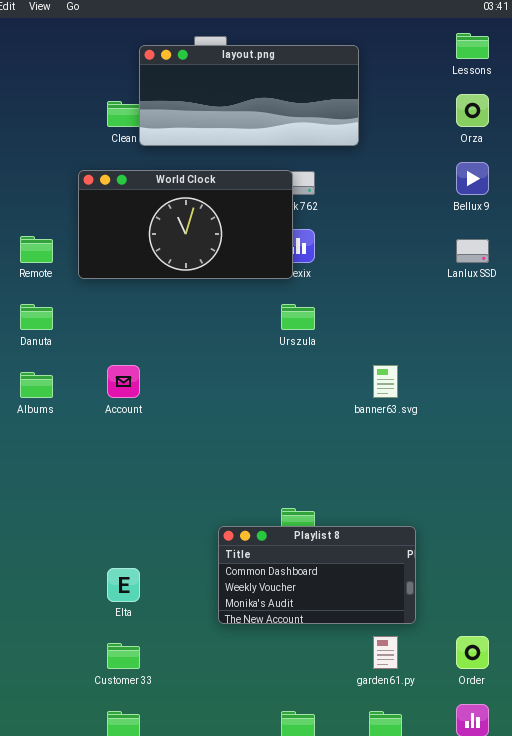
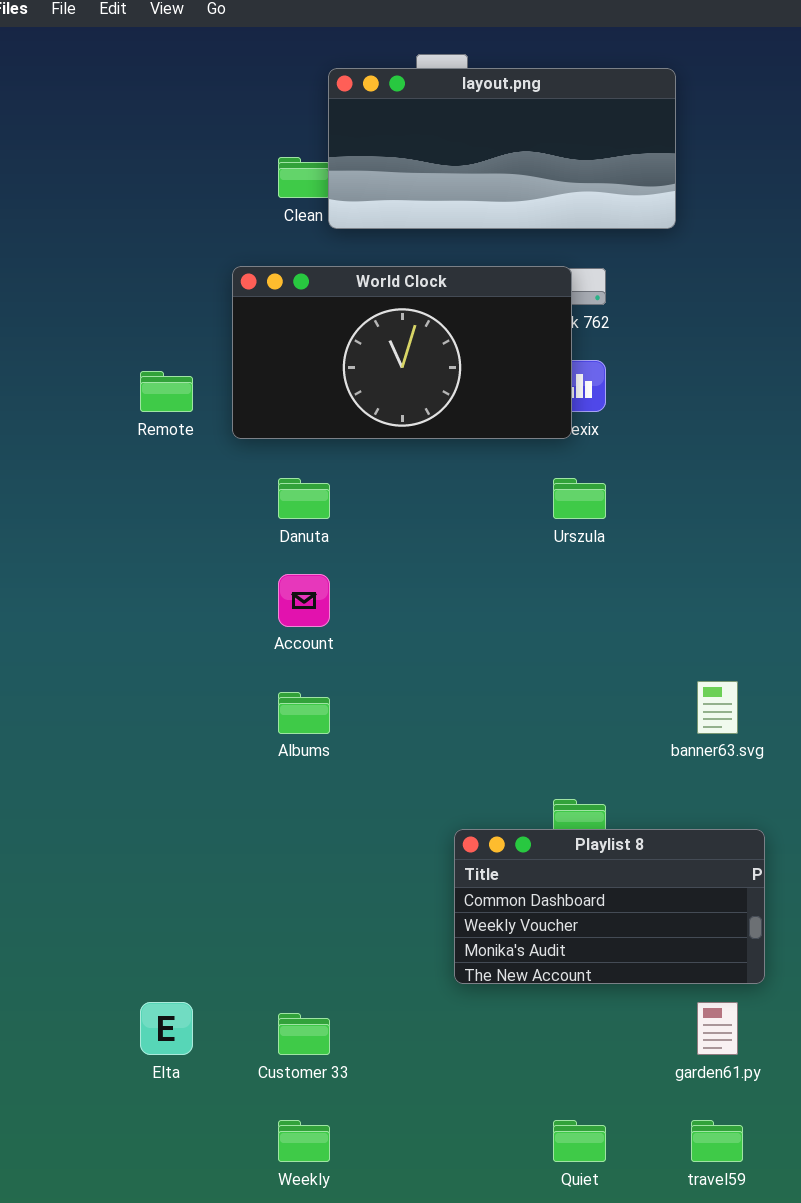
Danuta: [20,304,53,330] -> [278,478,330,519], moved
banner63.svg: [373,365,398,398] -> [697,681,738,734], moved
Albums: [20,372,53,398] -> [278,692,330,734], moved
Elta: [107,568,140,602] -> [140,1002,193,1055], moved

